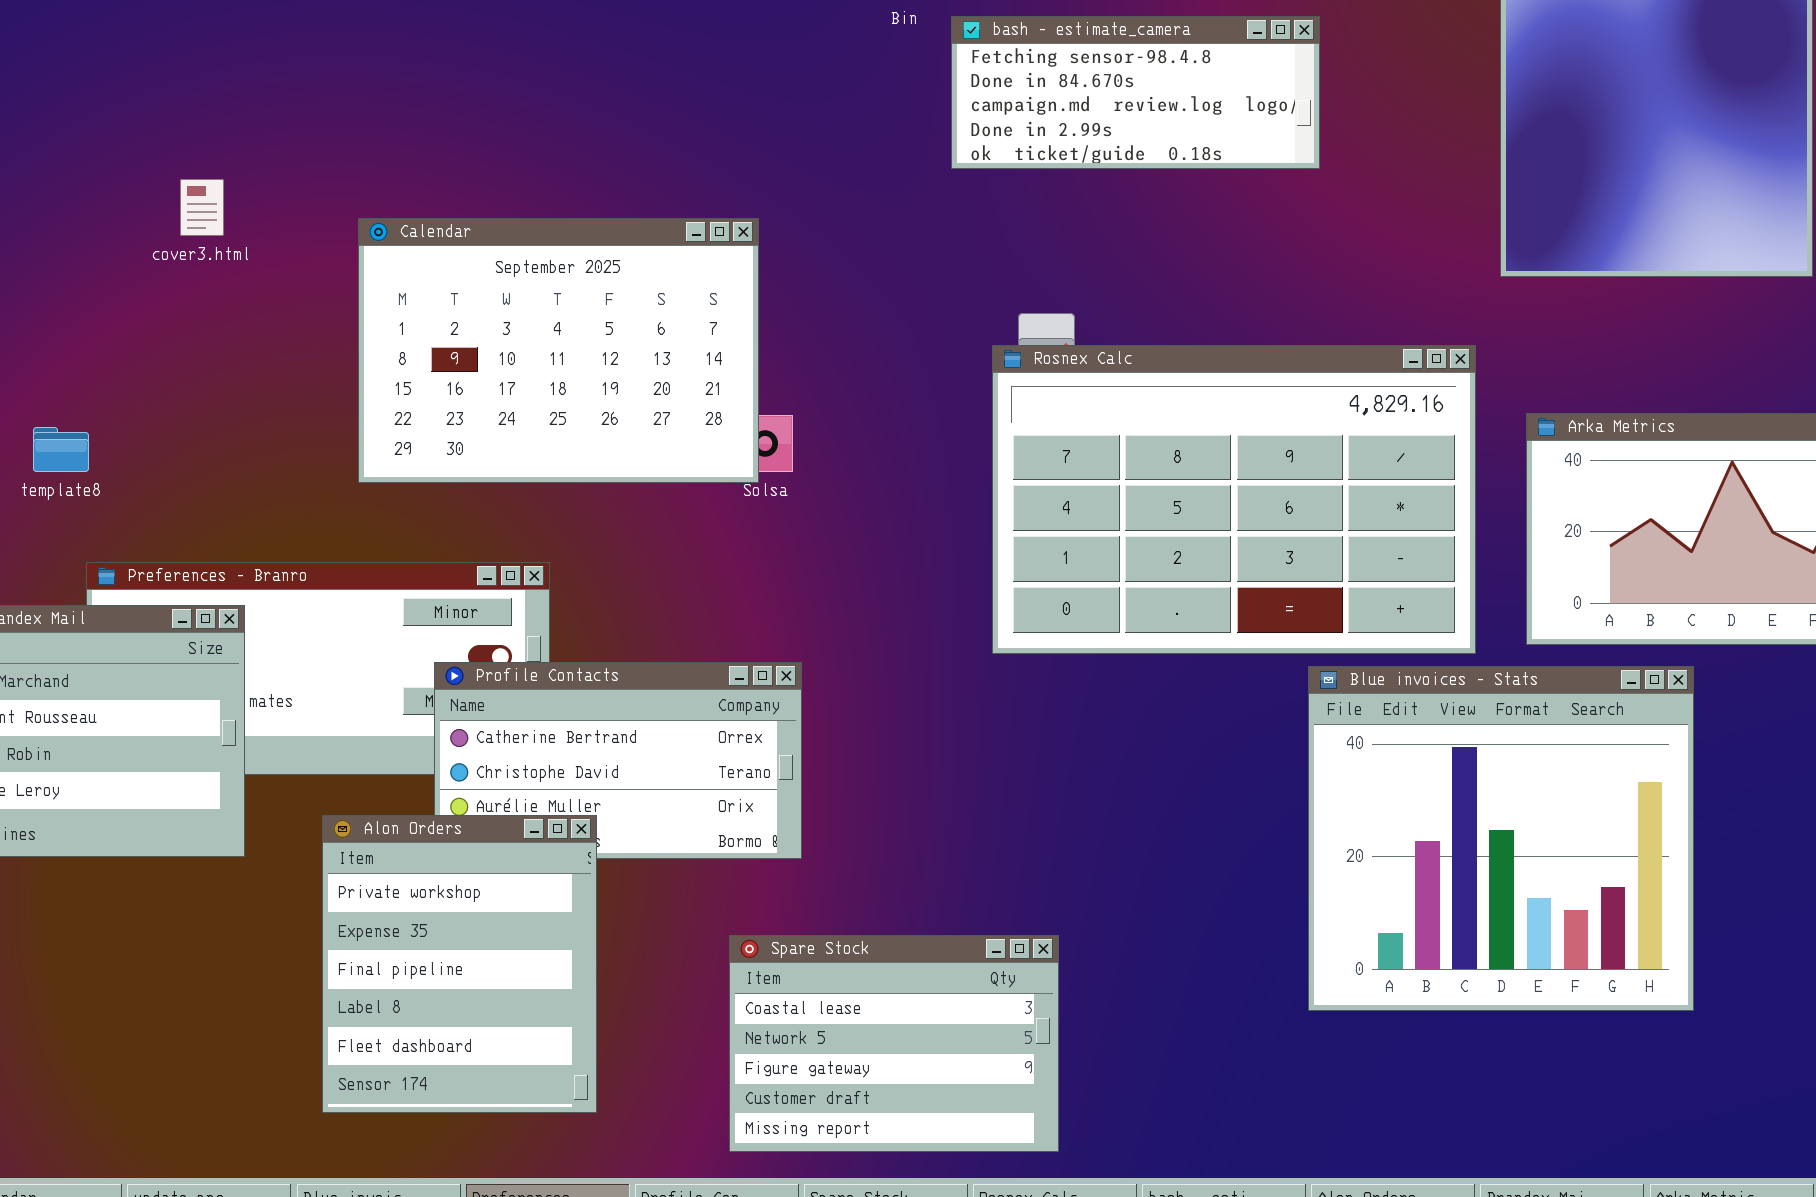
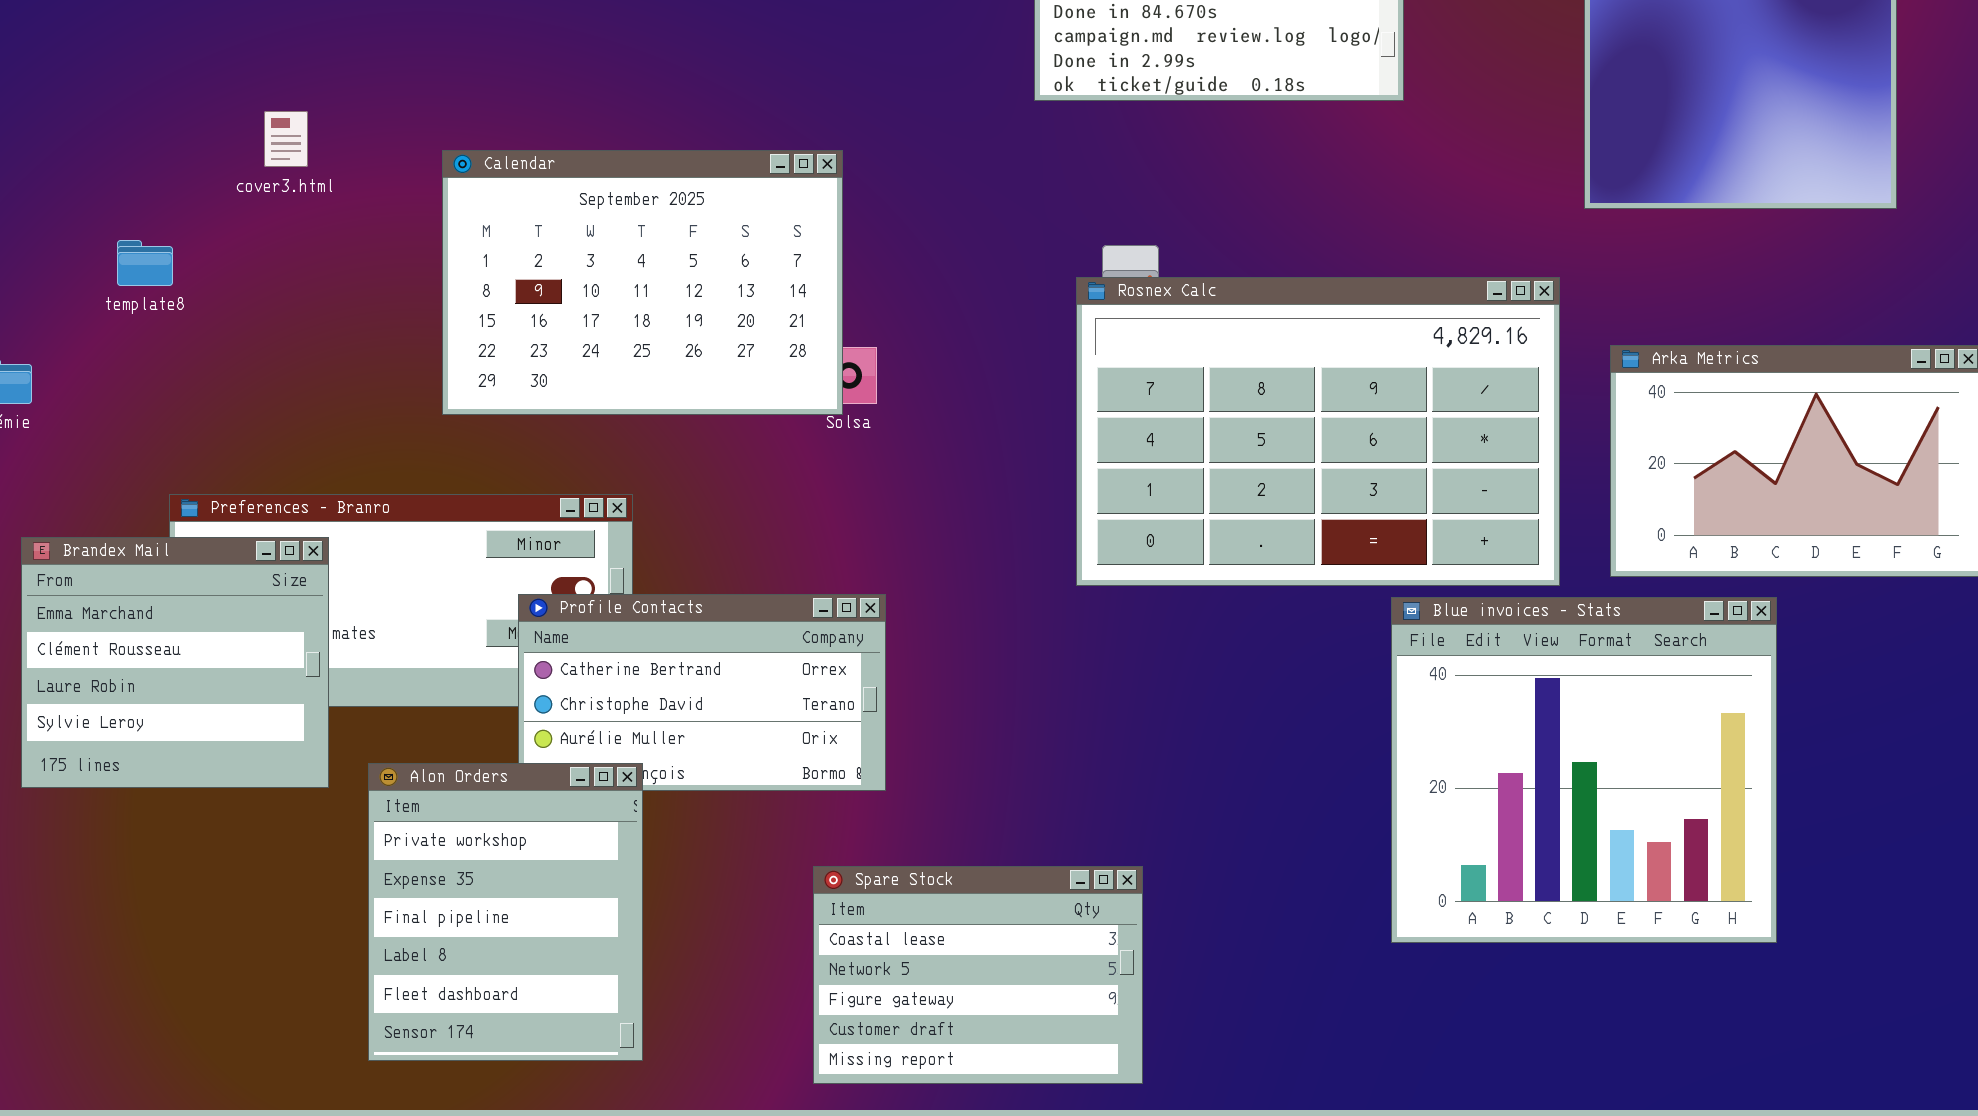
template8: [33,427,89,472] -> [117,240,173,286], moved
Alon Orders: [322,815,597,1113] -> [368,763,643,1061], moved

